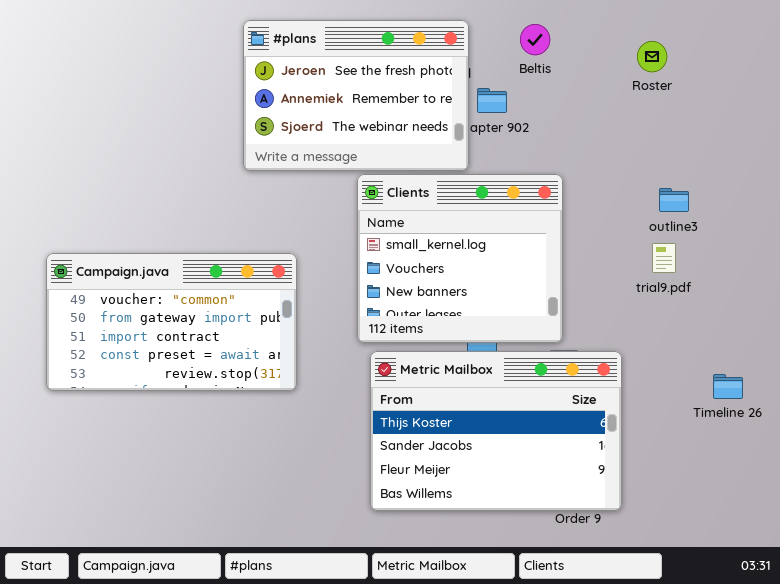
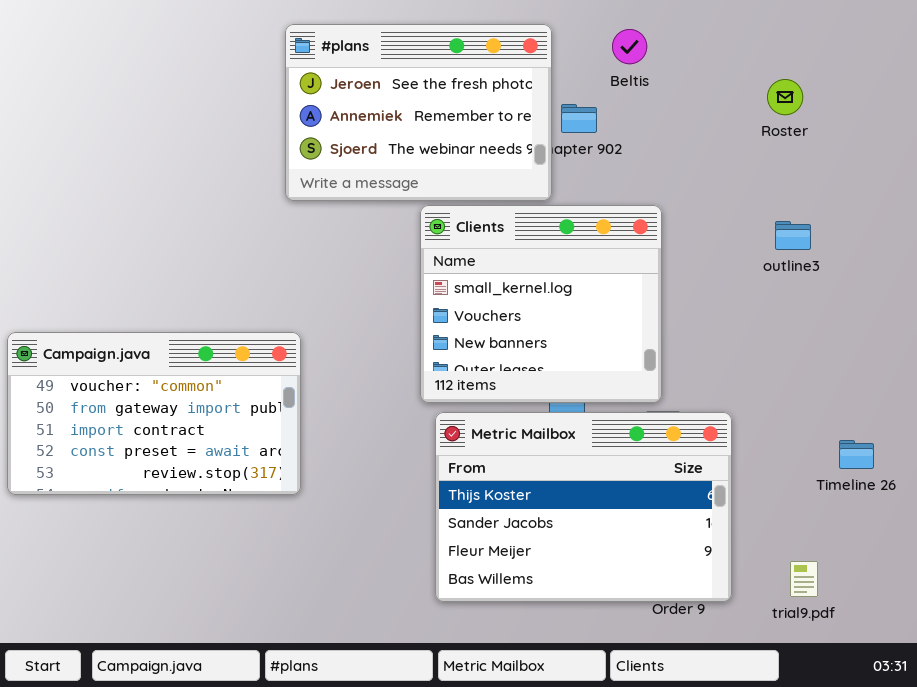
Roster: [637,41,667,72] -> [767,79,803,115], moved
trial9.pdf: [652,243,676,273] -> [790,561,818,597], moved
Campaign.java: [46,253,297,391] -> [7,332,301,495], moved

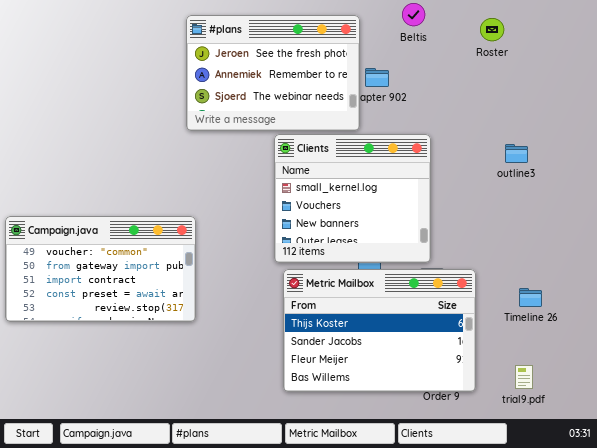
Beltis: [612,29,647,64] -> [402,3,425,26], moved
Roster: [767,79,803,115] -> [480,18,504,41], moved
Timeline 26: [839,440,874,469] -> [519,288,542,307], moved

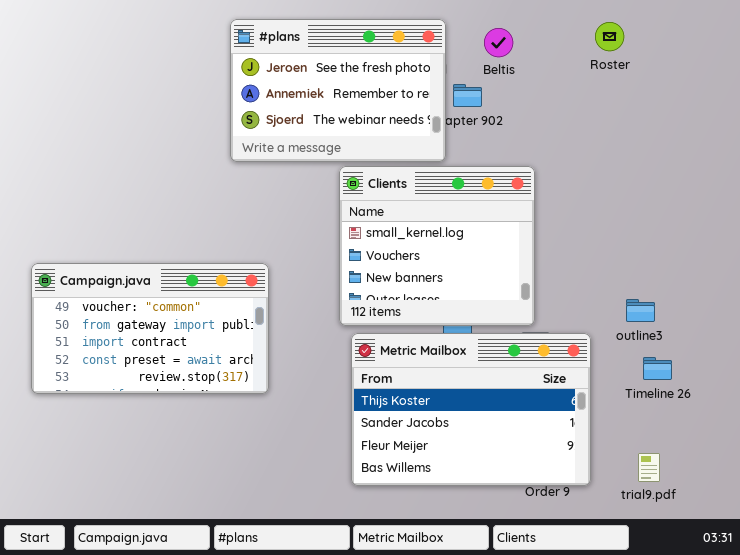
Beltis: [402,3,425,26] -> [484,28,513,57], moved
outline3: [505,144,528,163] -> [626,299,655,322], moved
Campaign.java: [5,216,196,322] -> [31,263,269,394], moved

